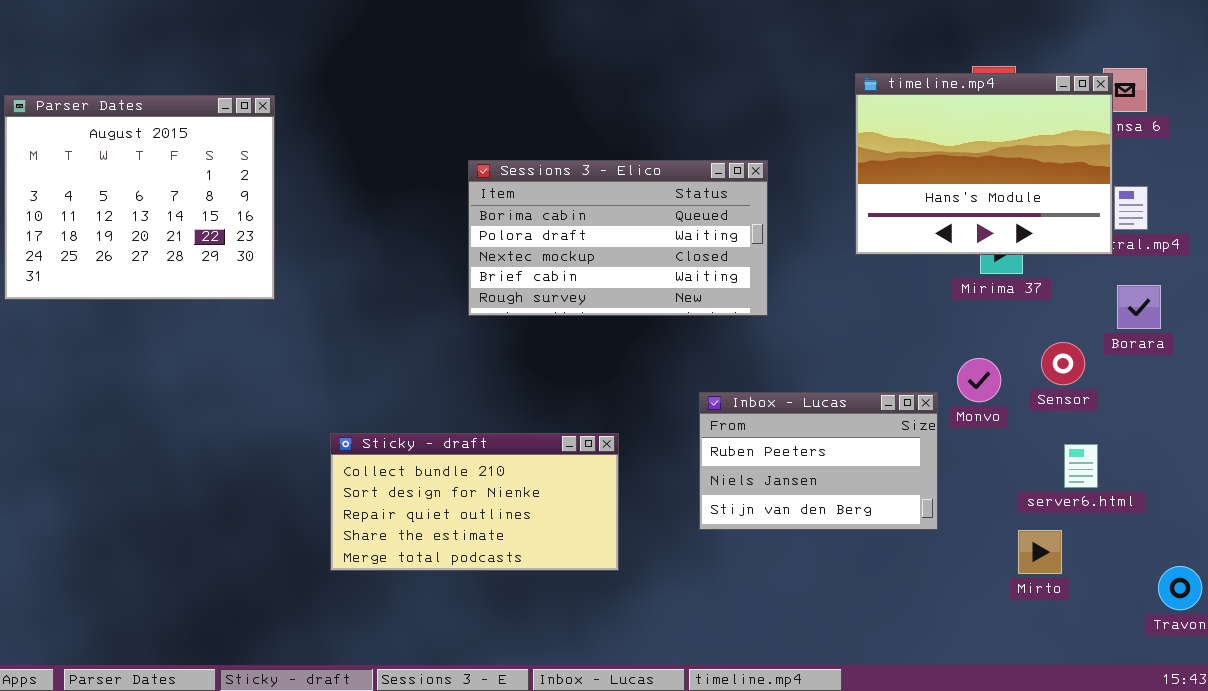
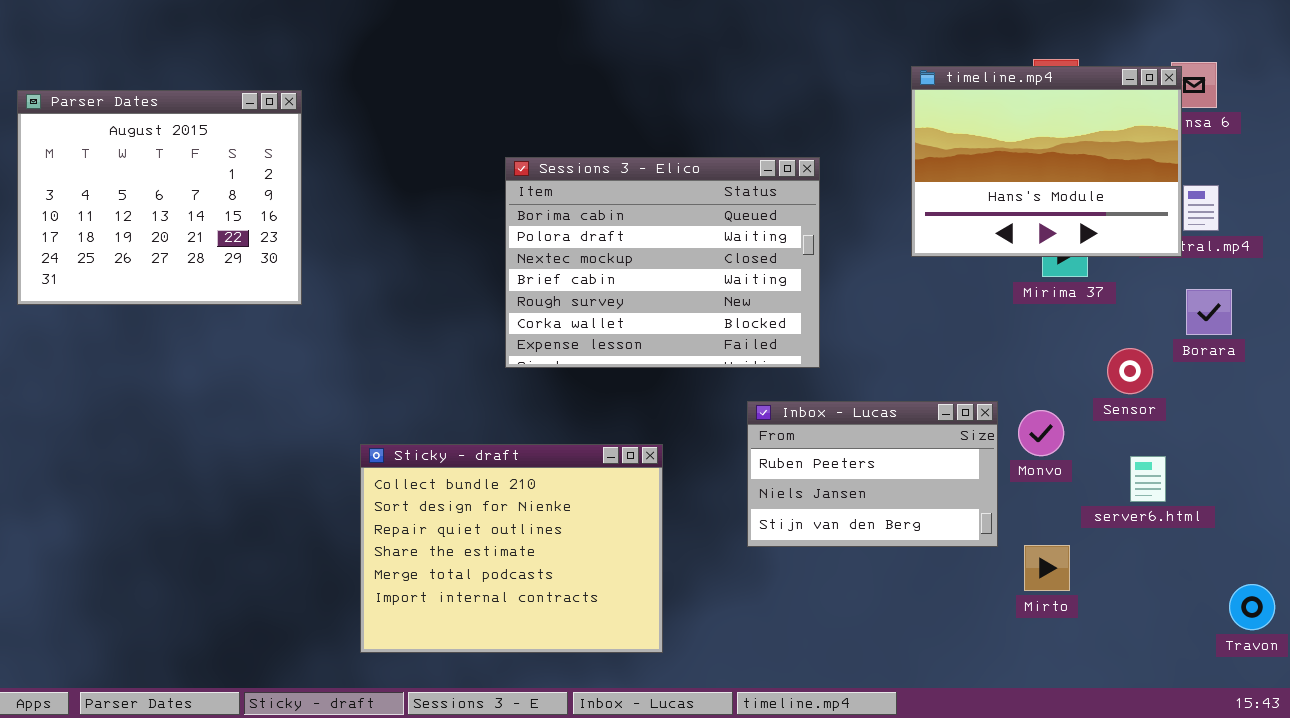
Sessions 3 - Elico: [468,160,768,316] -> [505,157,820,368], resized
Monvo: [957,358,1001,402] -> [1018,410,1064,456], moved
Sticky - draft: [330,433,619,571] -> [360,444,663,653], resized
Mirto: [1018,530,1062,574] -> [1024,545,1070,591], moved

